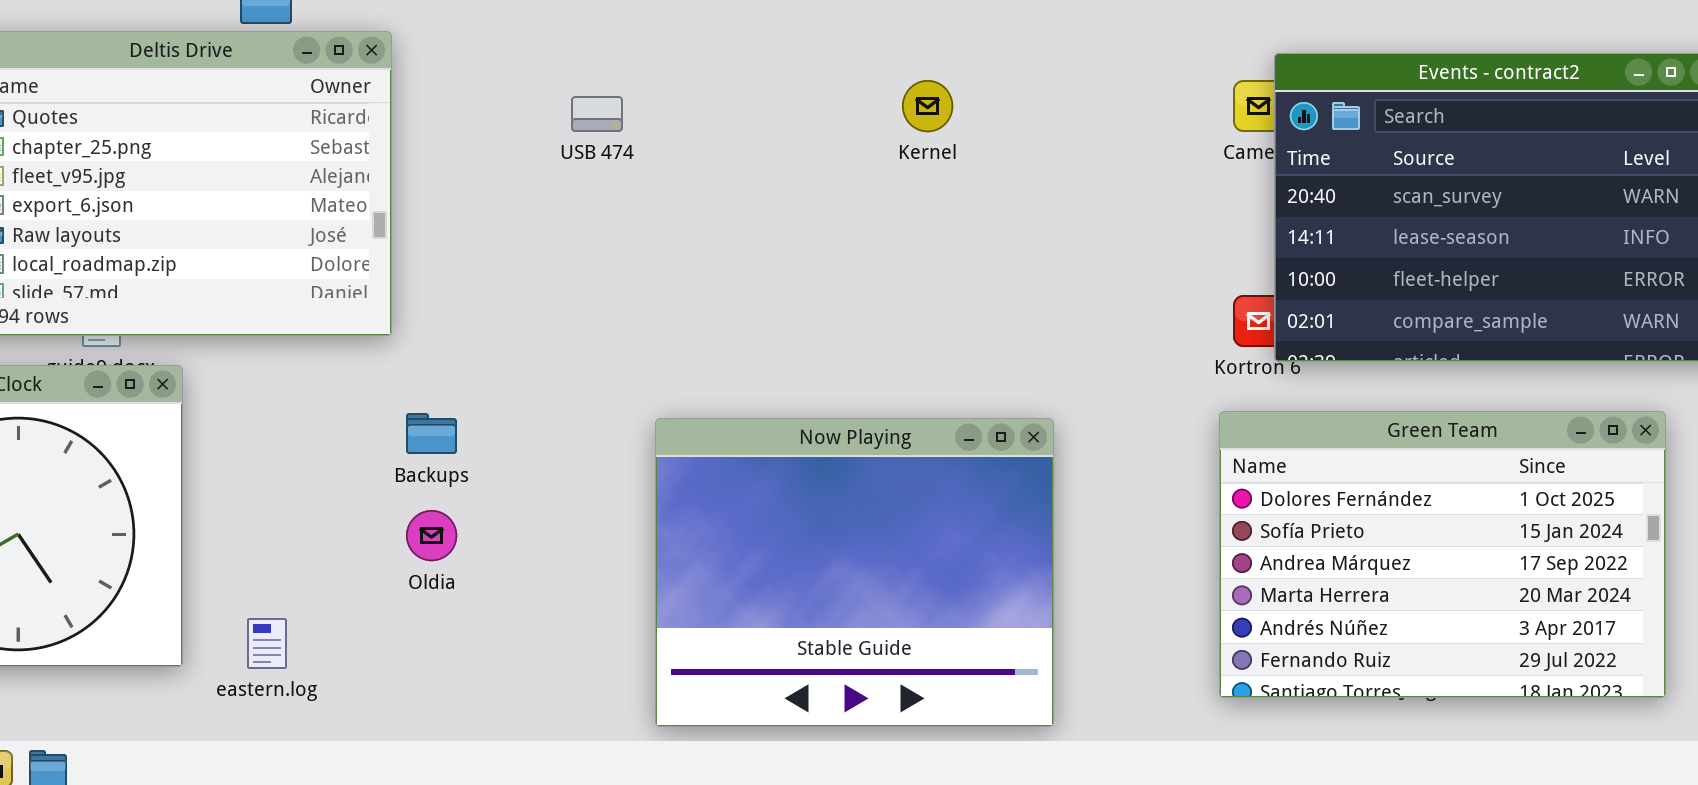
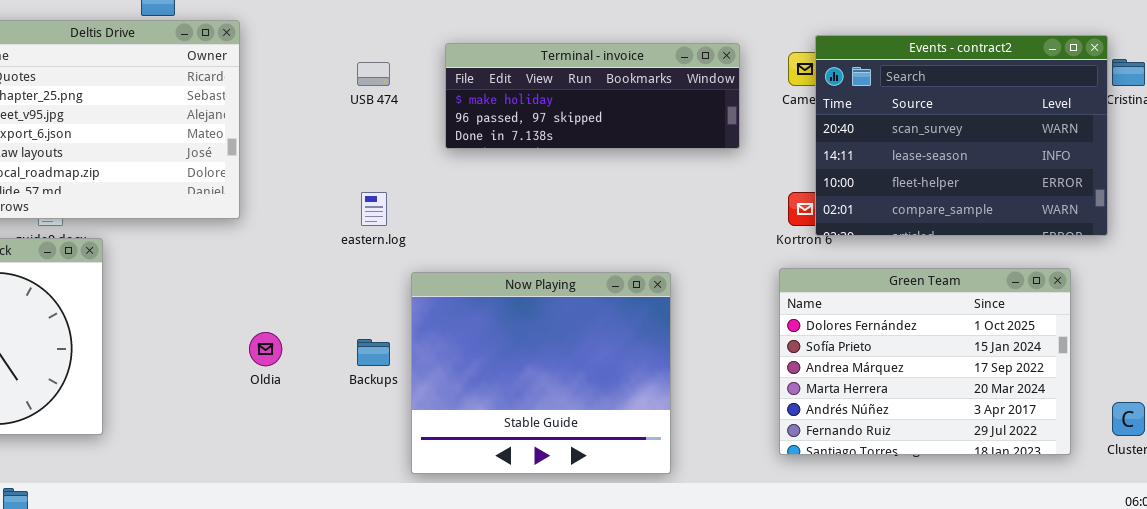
Terminal - invoice: none -> [445,43,740,149], opened
Backups: [406,413,457,454] -> [357,339,390,366], moved
eastern.log: [247,618,287,669] -> [361,192,387,226], moved

